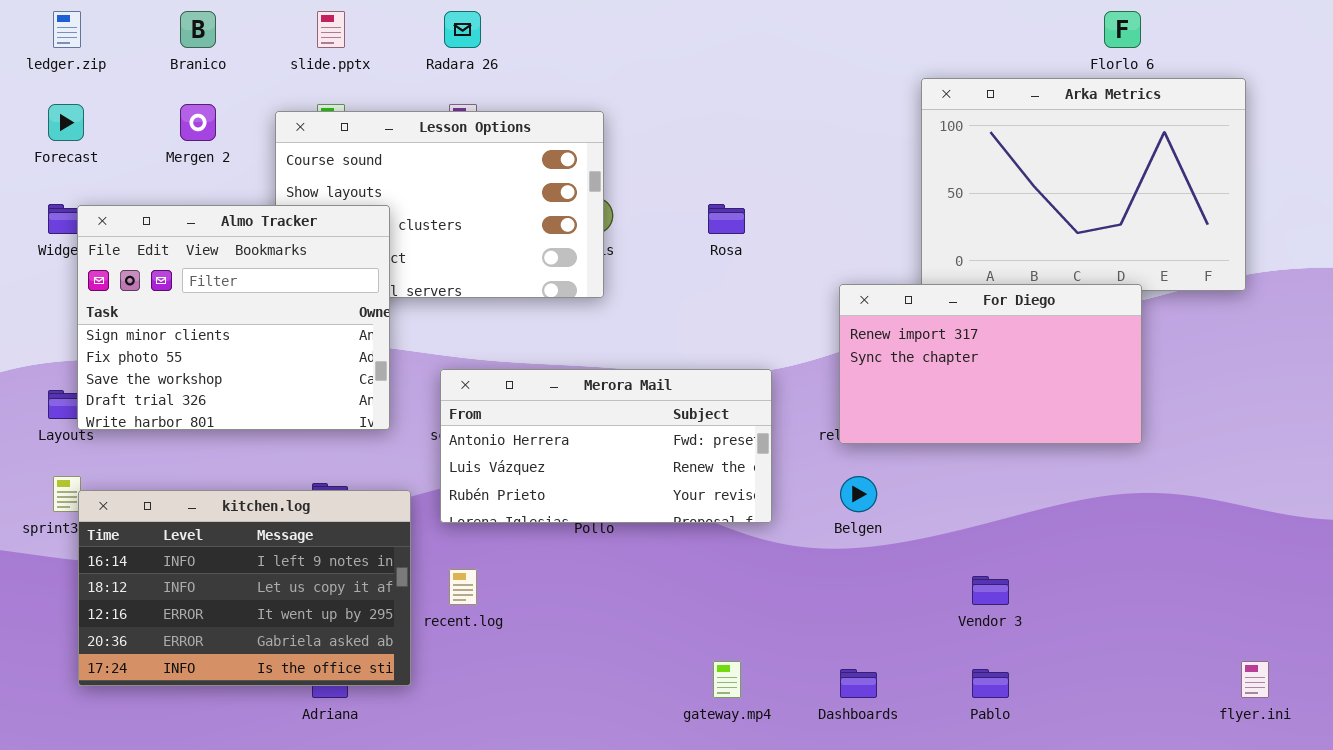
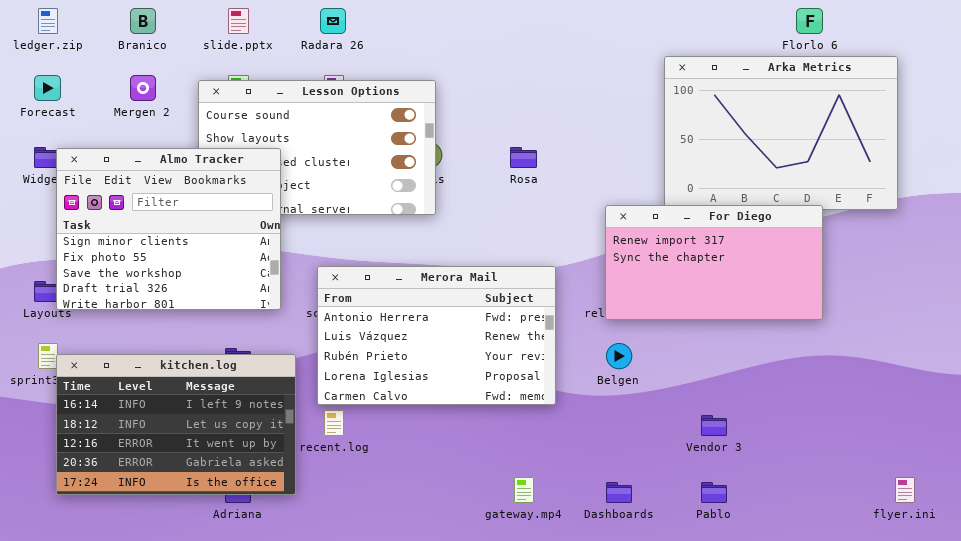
Merora Mail: [440,369,772,523] -> [317,266,556,405], resized

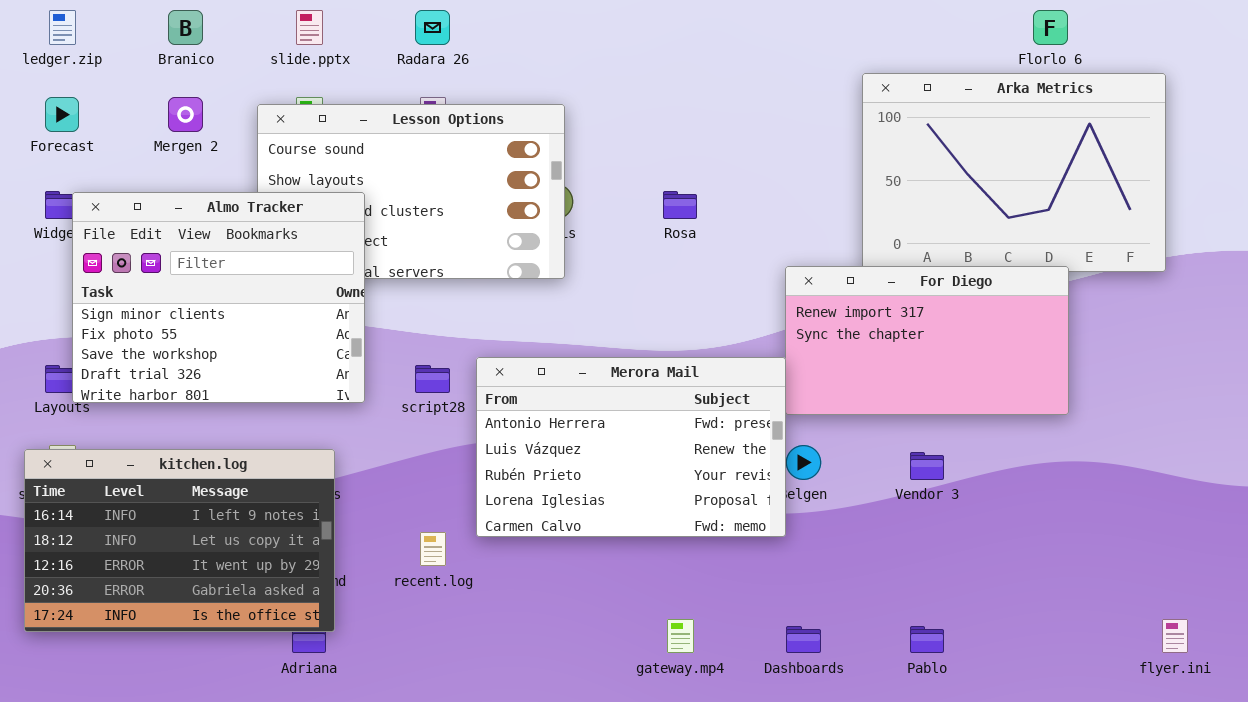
Merora Mail: [317,266,556,405] -> [476,357,786,537], moved
kitchen.log: [56,354,296,495] -> [24,449,335,632], moved
Vendor 3: [701,415,727,436] -> [910,452,944,480], moved

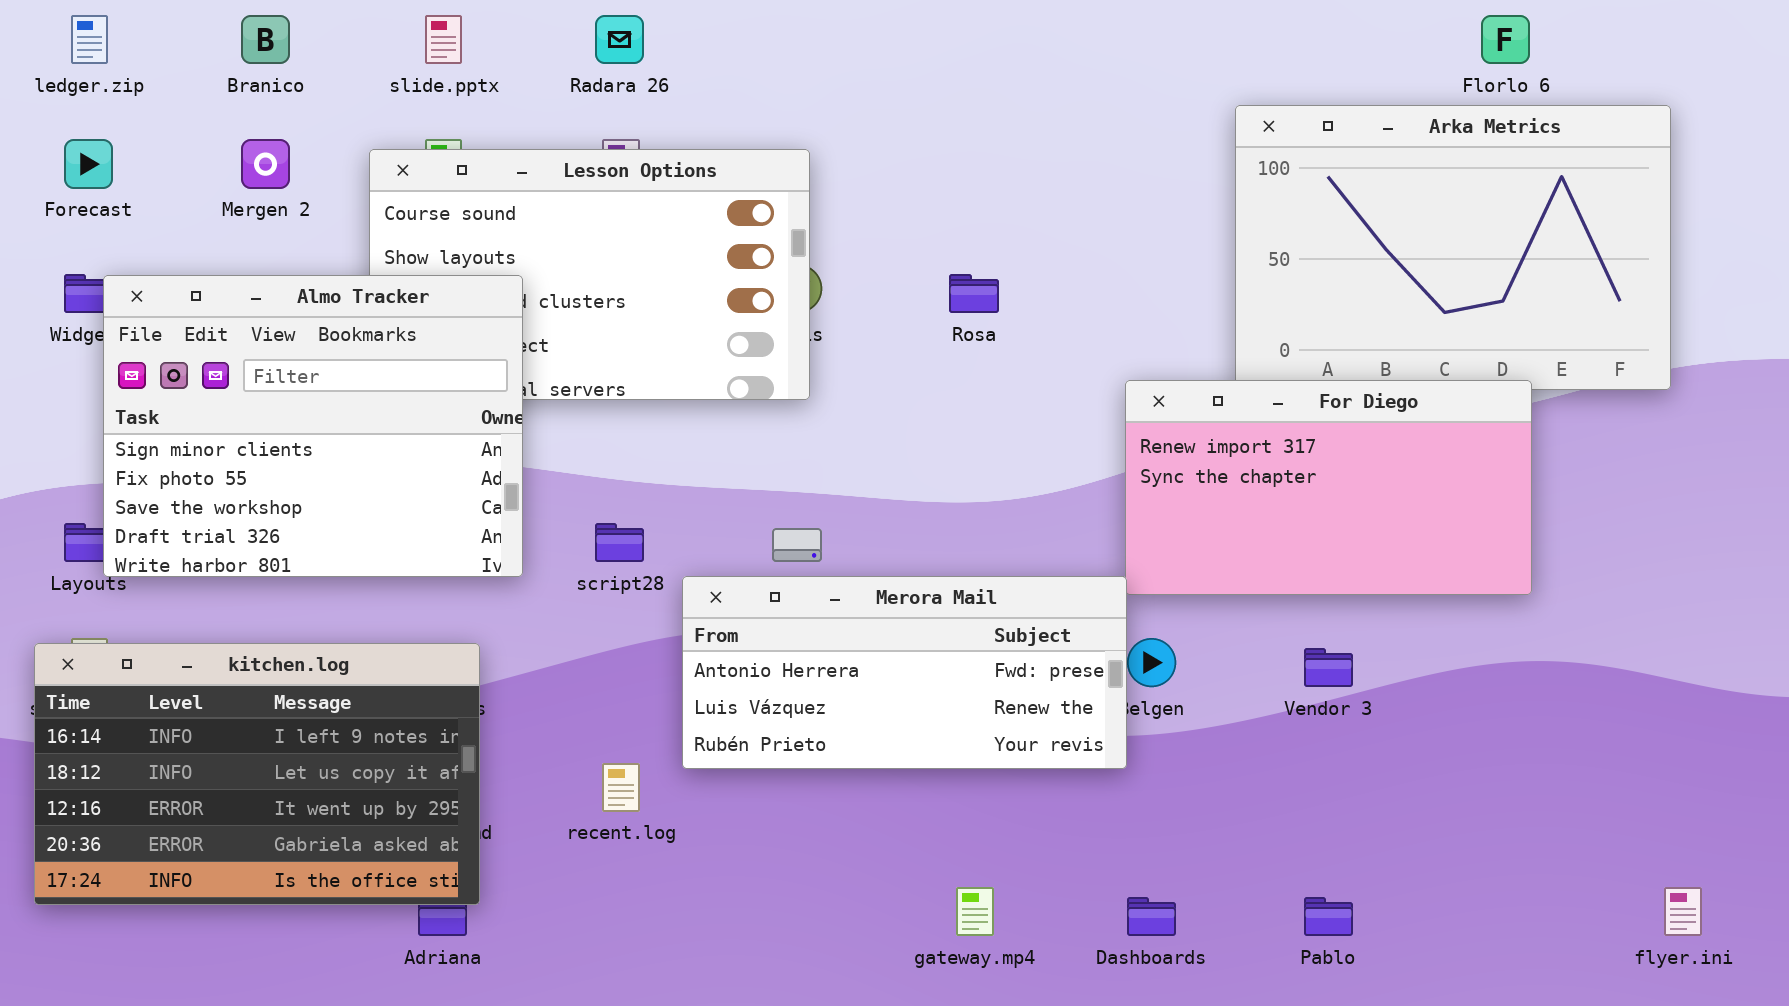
Merora Mail: [476,357,786,537] -> [682,576,1127,769], resized

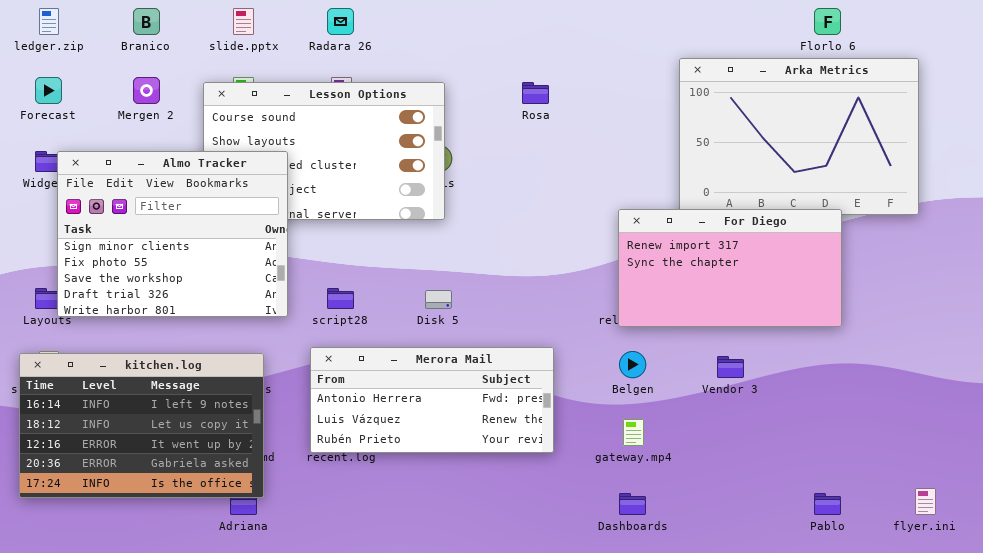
Rosa: [949,274,999,313] -> [522,82,549,104], moved
Merora Mail: [682,576,1127,769] -> [310,347,554,453], moved
gateway.mp4: [956,887,994,936] -> [623,419,644,446], moved
Pablo: [1304,897,1353,936] -> [814,493,841,515], moved

